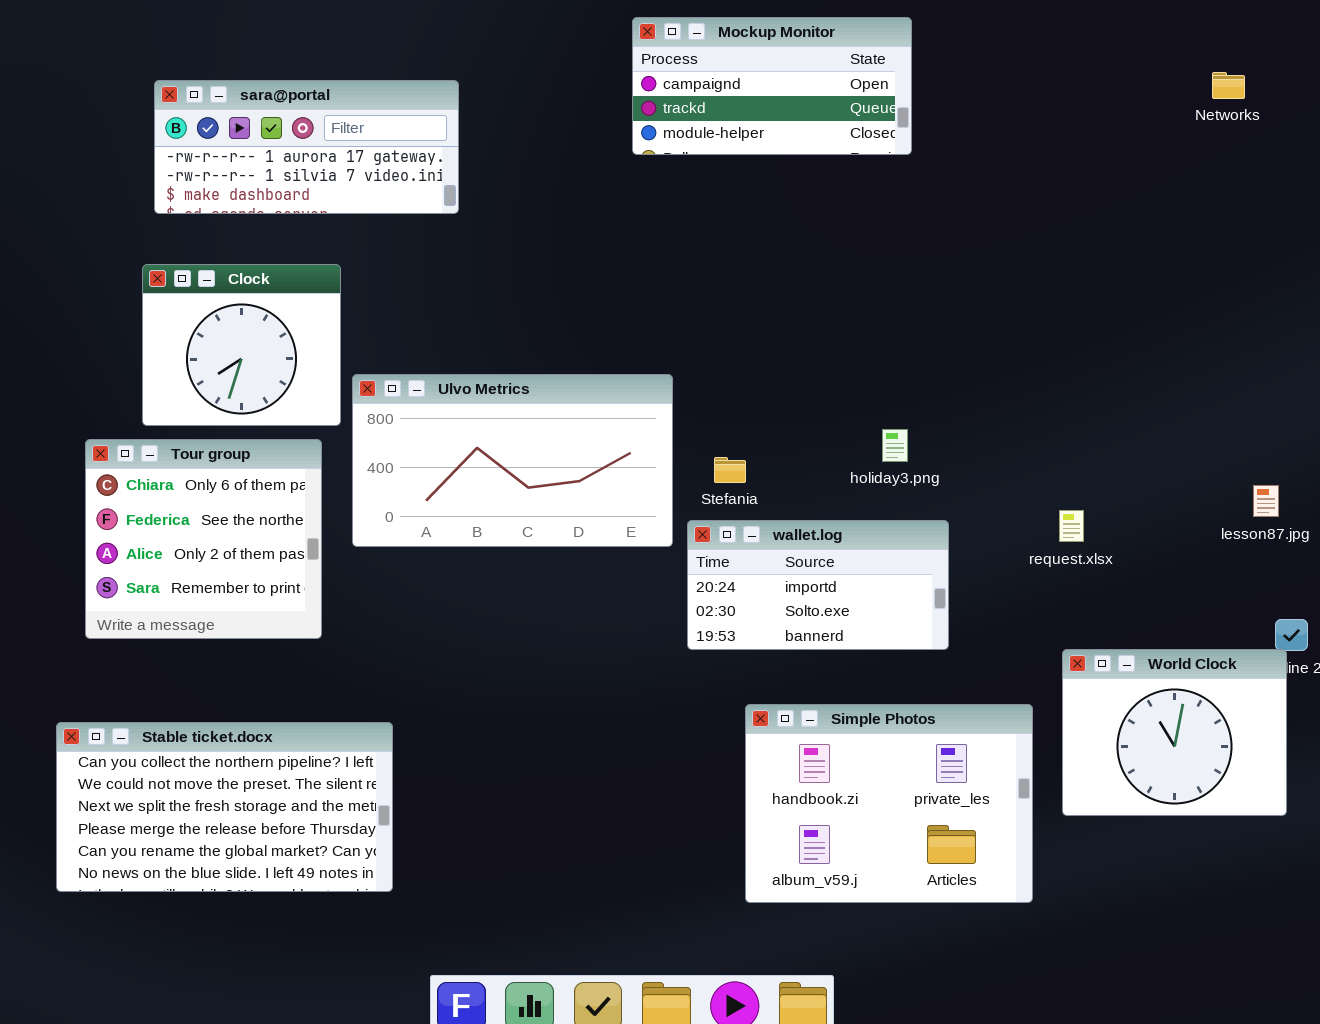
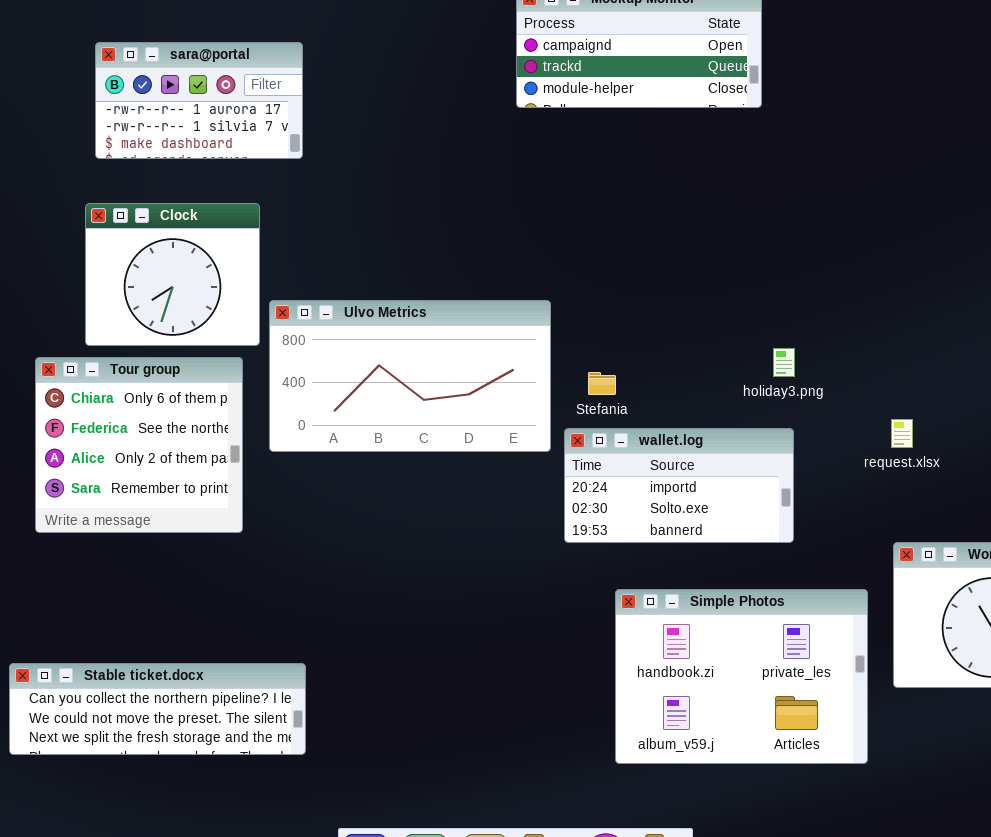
sara@portal: [154,80,459,214] -> [95,42,303,159], resized
holiday3.png: [882,429,908,462] -> [773,348,795,377], moved
Stable ticket.docx: [56,722,393,892] -> [9,663,306,755], resized

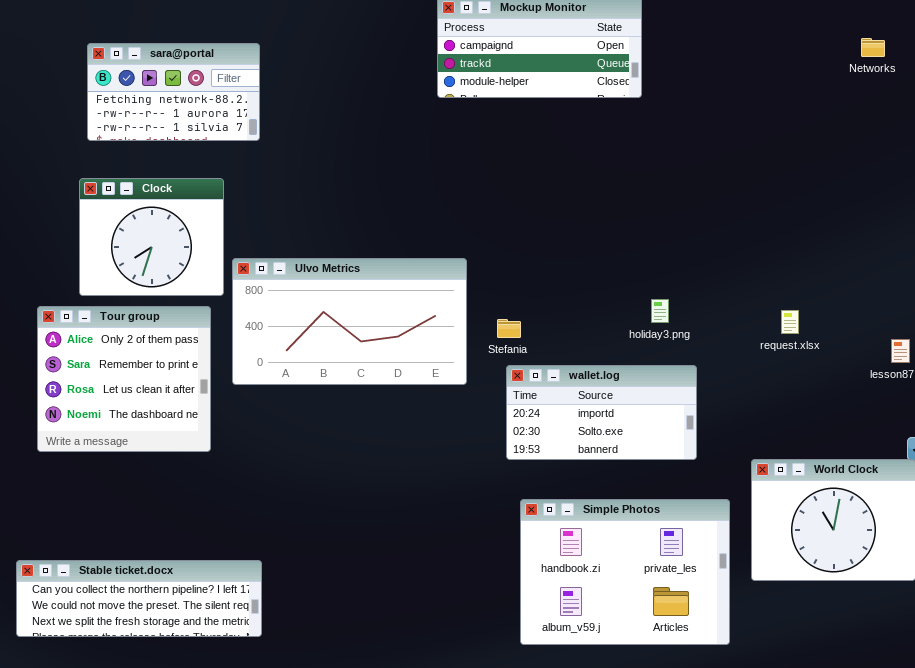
sara@portal: [95,42,303,159] -> [87,43,260,141], scrolled up 1 row
Tour group: [35,357,243,533] -> [37,306,211,452], scrolled down 2 rows
request.xlsx: [891,419,913,448] -> [781,310,799,334], moved
wallet.log: [564,428,794,543] -> [506,365,697,460], moved

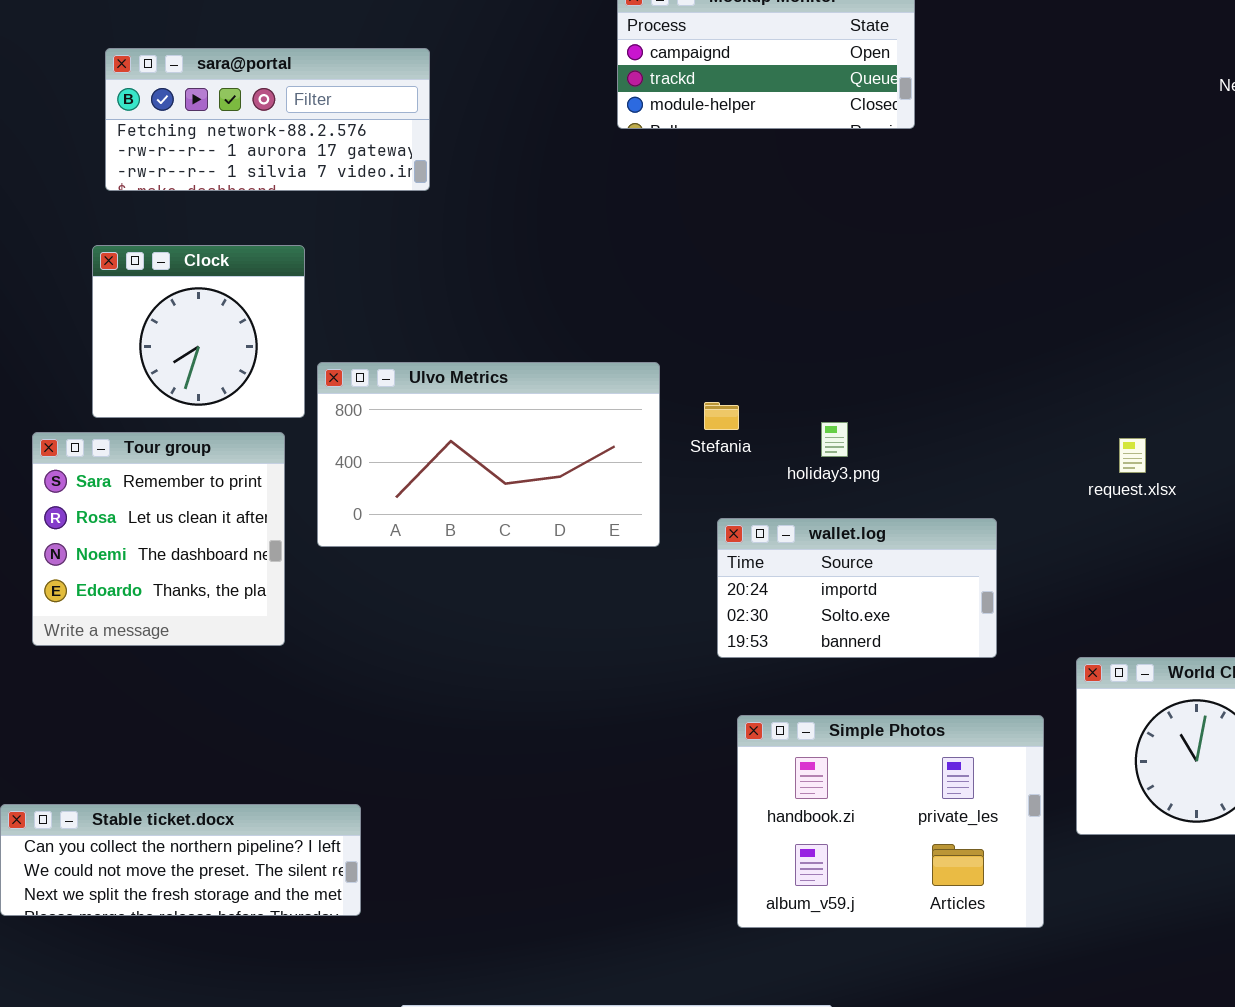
sara@portal: [87,43,260,141] -> [105,48,430,191], resized
holiday3.png: [651,299,669,323] -> [821,422,848,457], moved
Tour group: [37,306,211,452] -> [32,432,285,646], scrolled down 1 row
Stefania: [497,319,521,338] -> [704,402,739,430], moved

